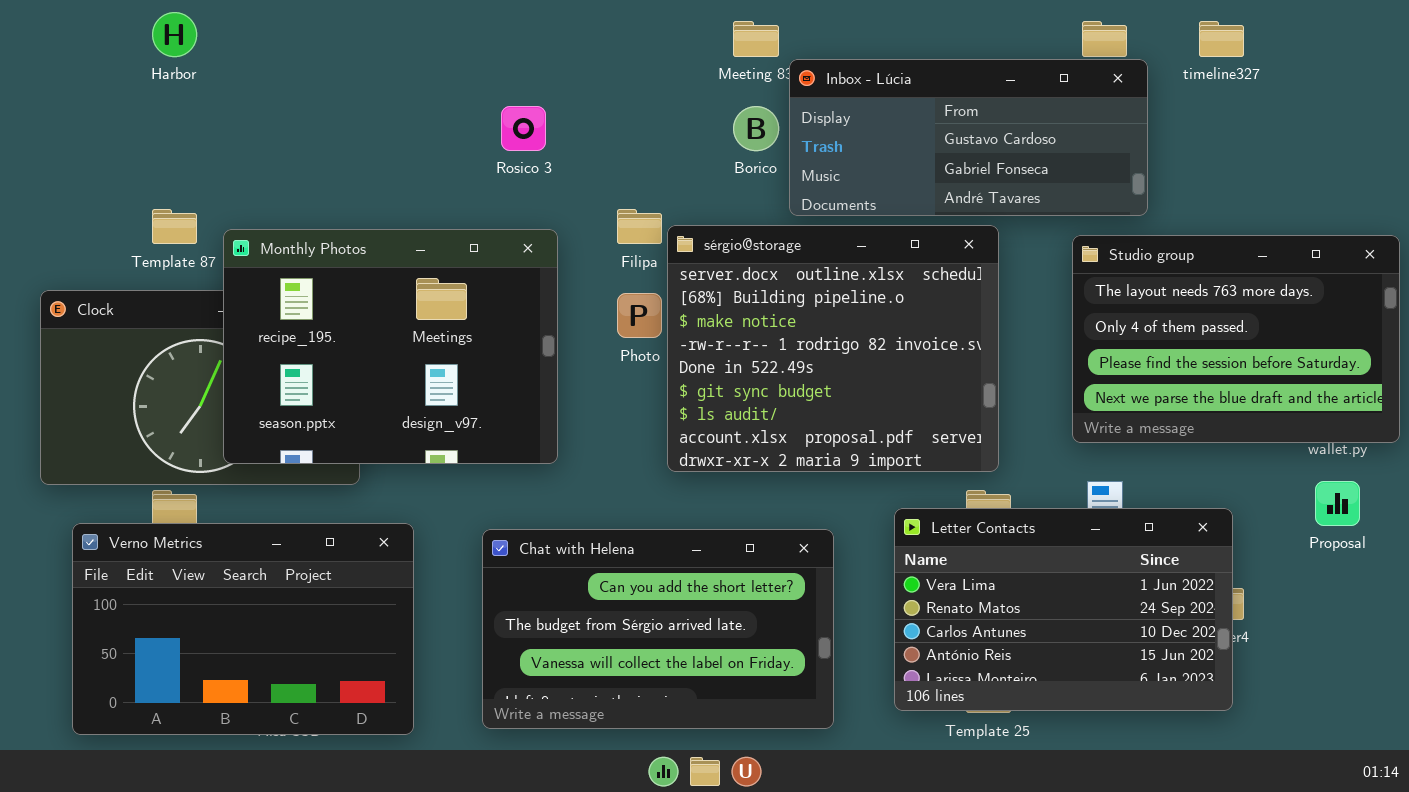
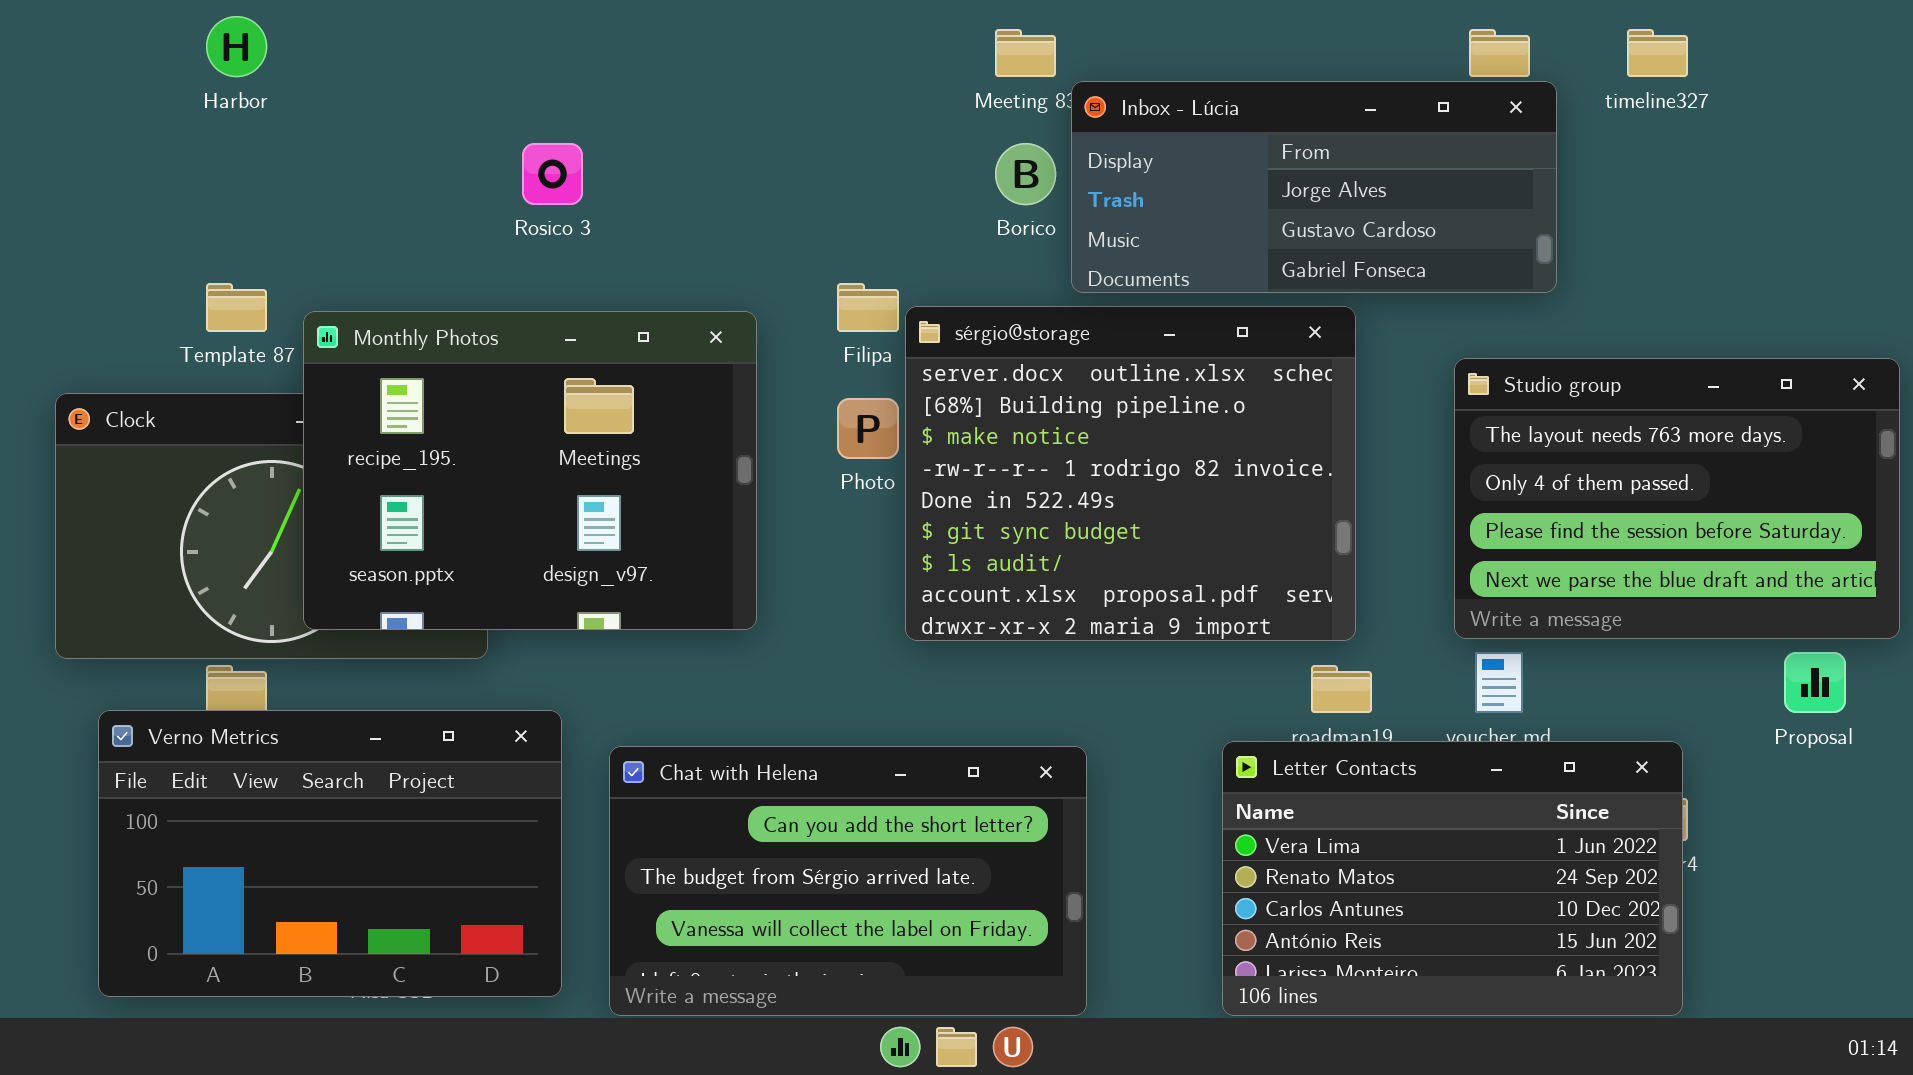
Inbox - Lúcia: [789,59,1148,216] -> [1071,81,1557,293], scrolled up 1 row
Rosico 3: [501,106,546,151] -> [522,143,583,205], moved
Studio group: [1072,235,1400,443] -> [1454,358,1900,639], moved
Letter Contacts: [894,508,1233,711] -> [1222,741,1683,1016], moved
Chat with Helena: [482,529,834,729] -> [609,746,1087,1016], moved

